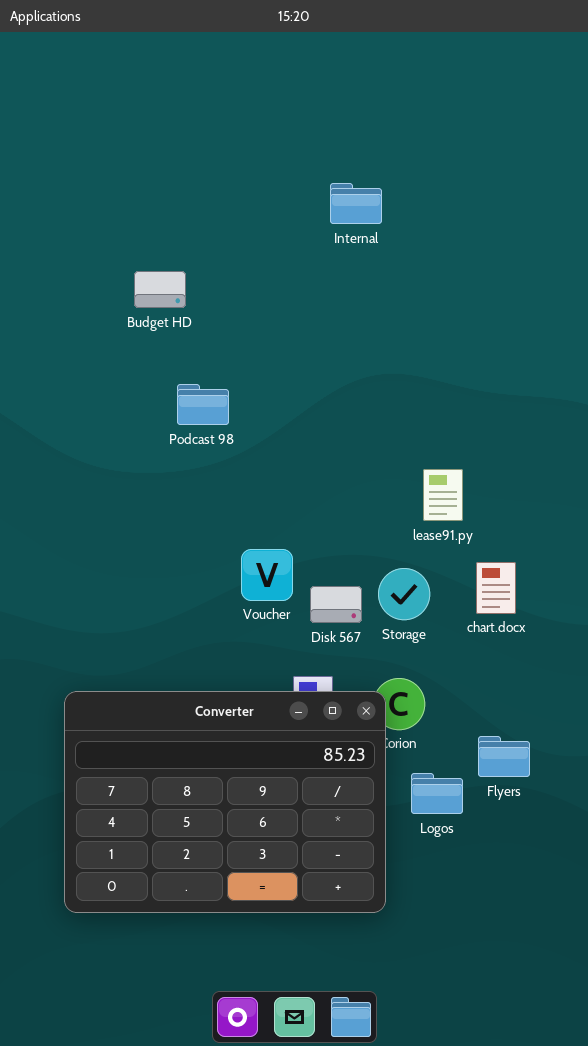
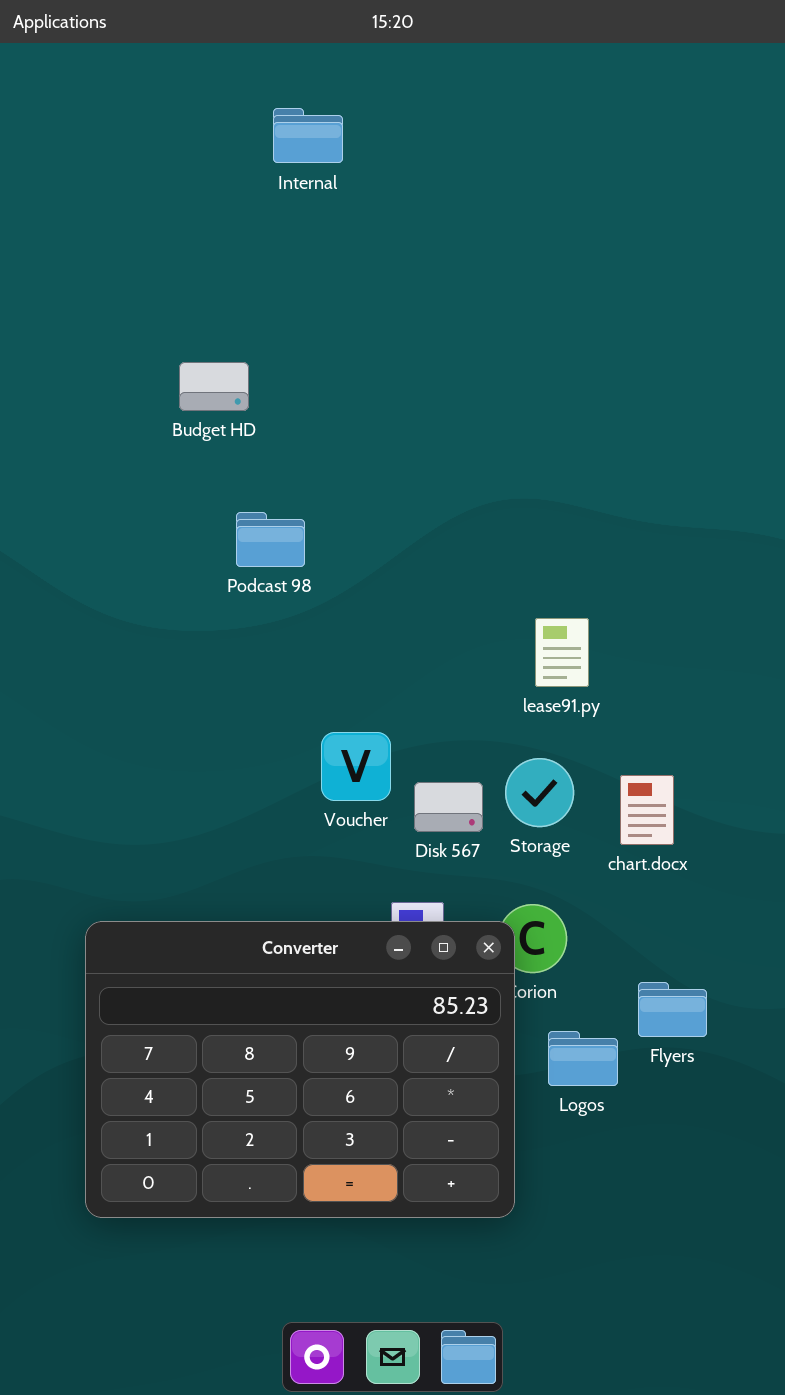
Internal: [330,183,382,224] -> [273,108,343,163], moved
lease91.py: [423,469,463,521] -> [535,618,589,687], moved
chart.docx: [476,562,516,614] -> [620,775,674,845], moved

